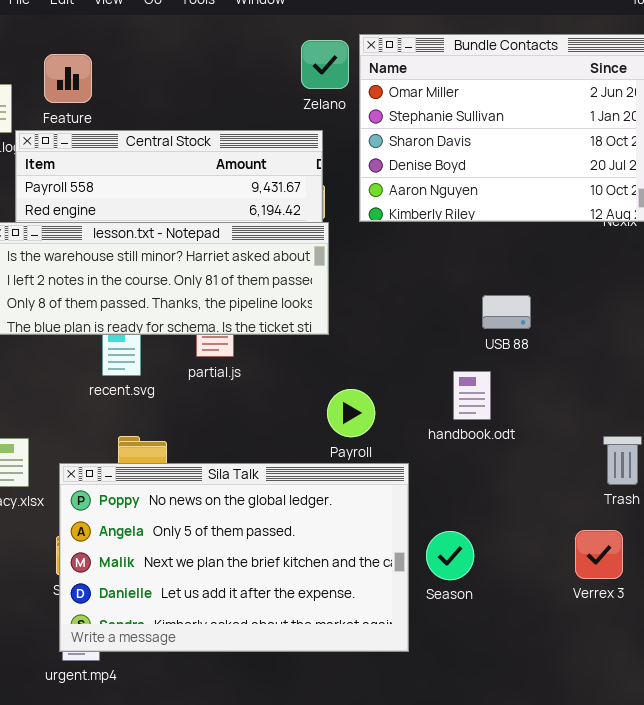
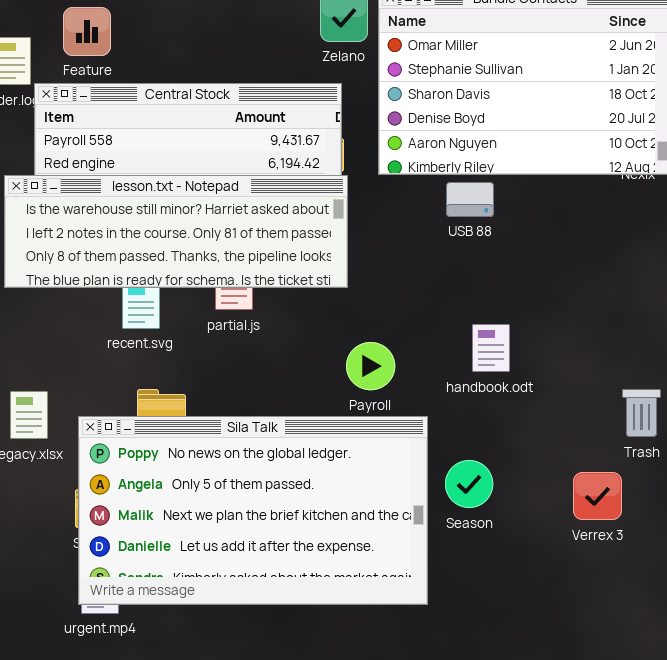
USB 88: [482,295,531,329] -> [446,182,494,217], moved
Verrex 3: [575,530,623,579] -> [573,472,622,520], moved
Season: [426,531,474,580] -> [445,460,493,508], moved

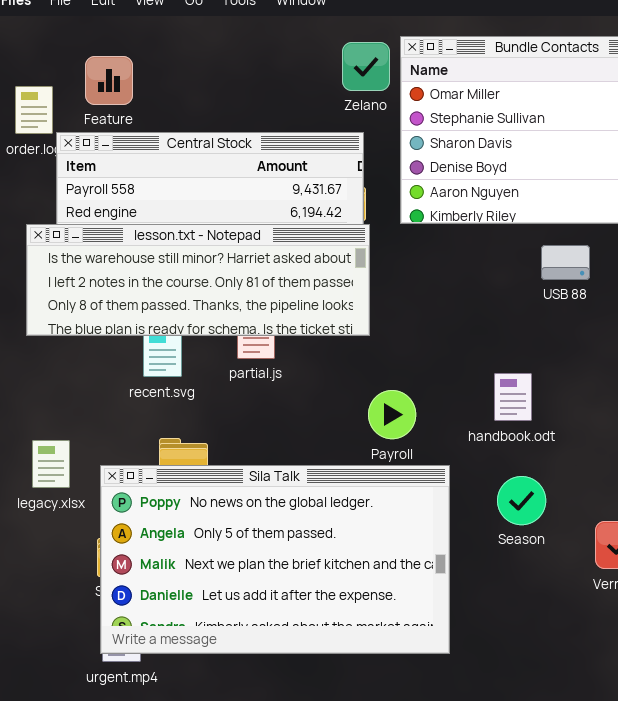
USB 88: [446,182,494,217] -> [541,245,590,280], moved
Season: [445,460,493,508] -> [497,476,546,525], moved

